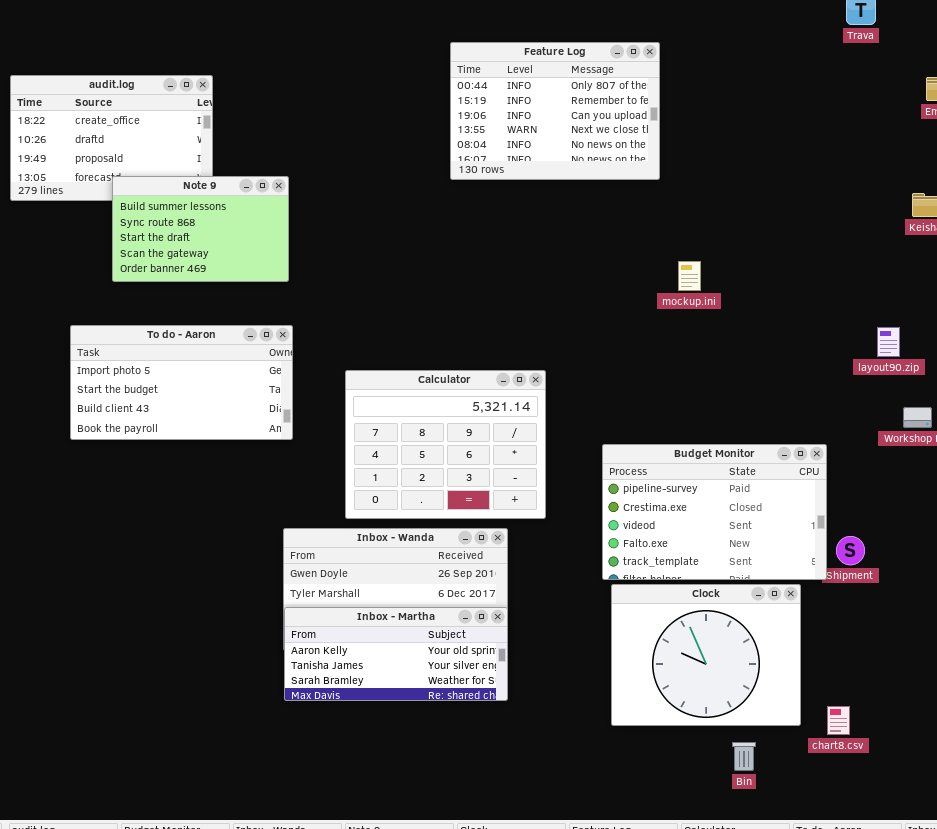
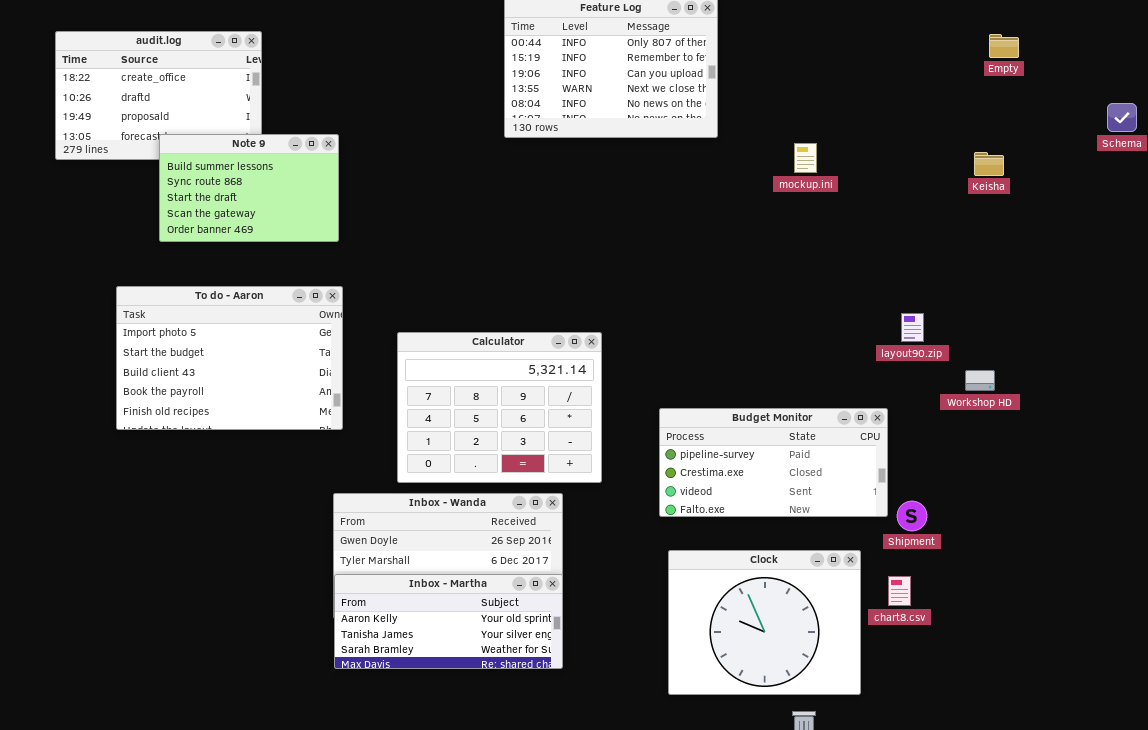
mockup.ini: [678,261,701,291] -> [794,143,817,173], moved
To do - Aaron: [70,325,293,440] -> [116,286,343,430], resized
layout90.zip: [877,327,900,357] -> [901,313,924,342], moved
Budget Monitor: [602,444,827,580] -> [659,408,888,517], resized
chart8.csv: [827,706,850,735] -> [888,576,911,606], moved

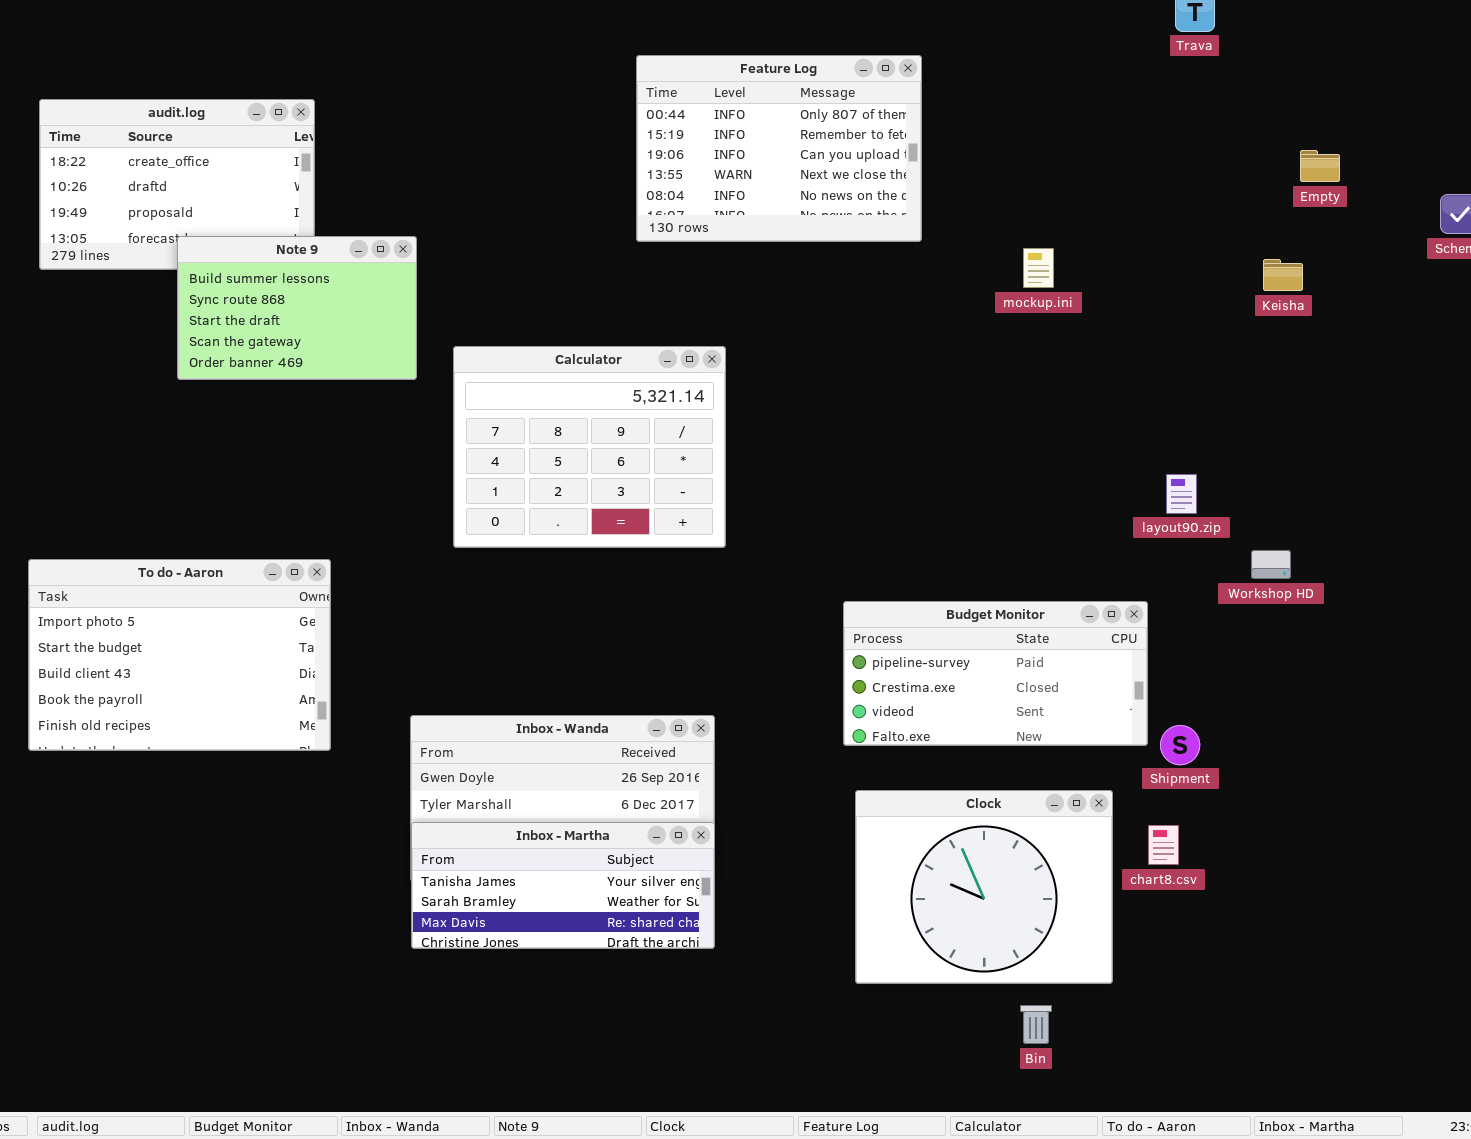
Empty: [989,34,1019,58] -> [1300,150,1340,182], moved
To do - Aaron: [116,286,343,430] -> [28,559,331,751], moved
Calculator: [397,332,602,483] -> [453,346,726,548], moved
Inbox - Martha: [334,574,563,669] -> [411,822,715,949], scrolled down 1 row

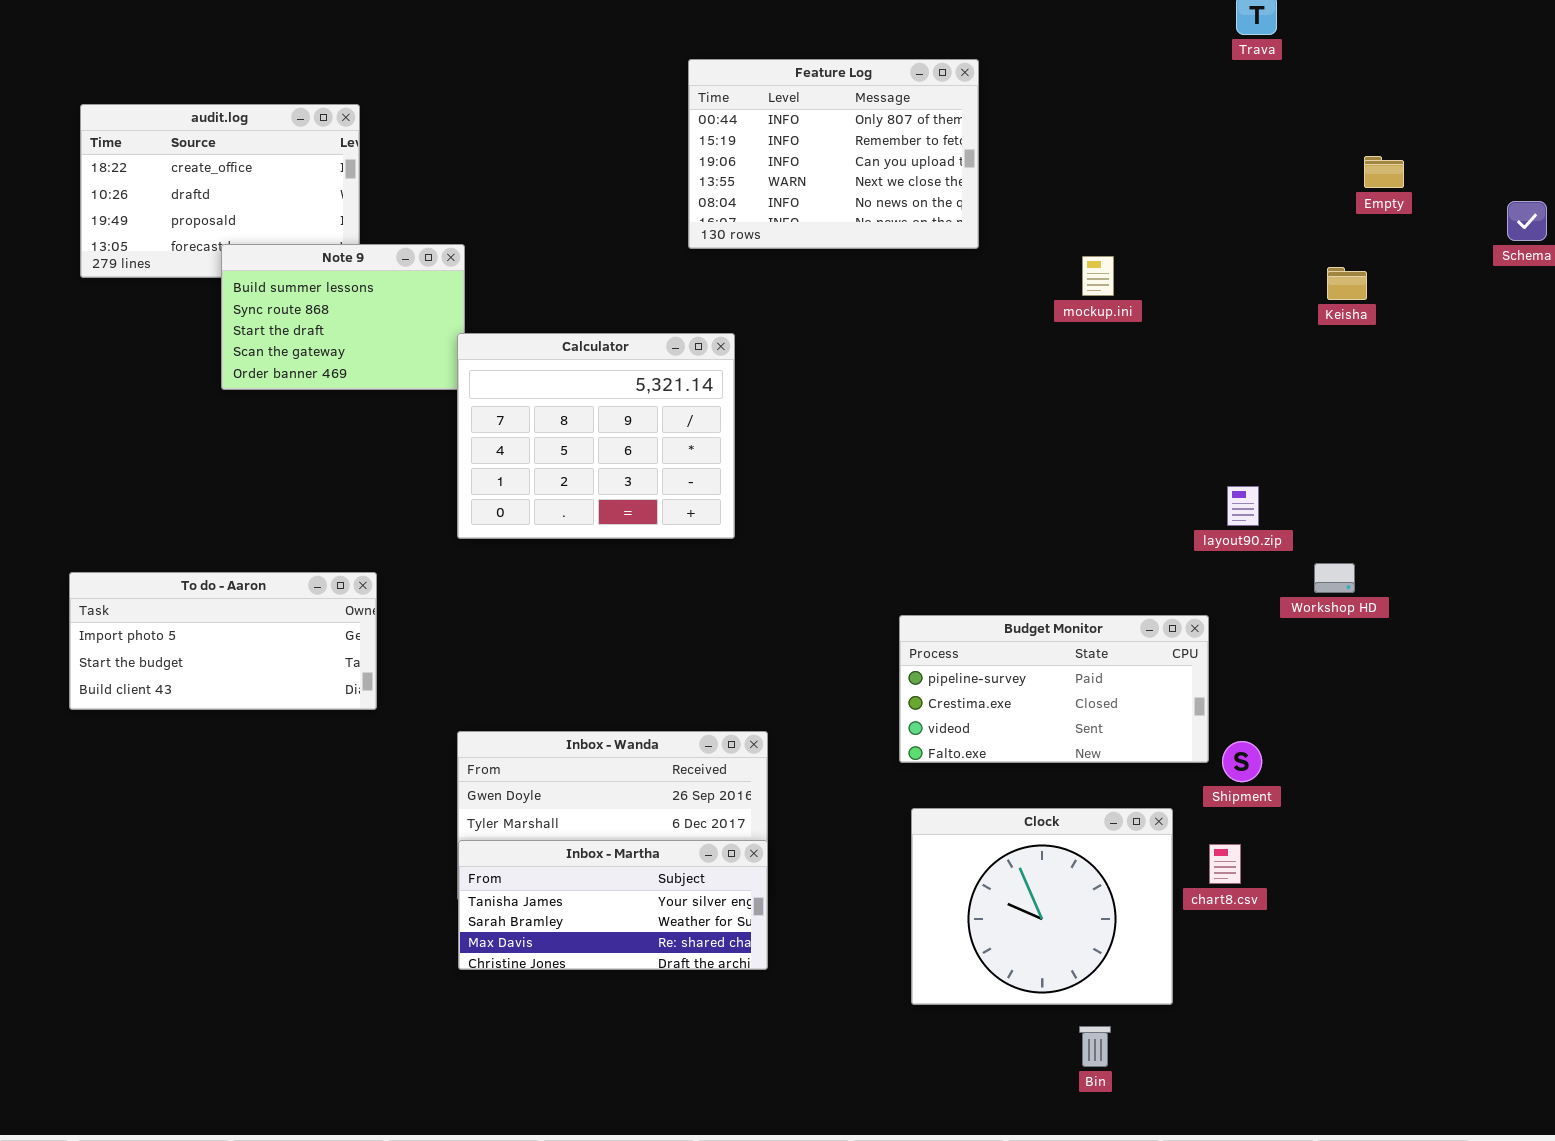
Calculator: [453,346,726,548] -> [457,333,735,539], moved
To do - Aaron: [28,559,331,751] -> [69,572,377,710], resized

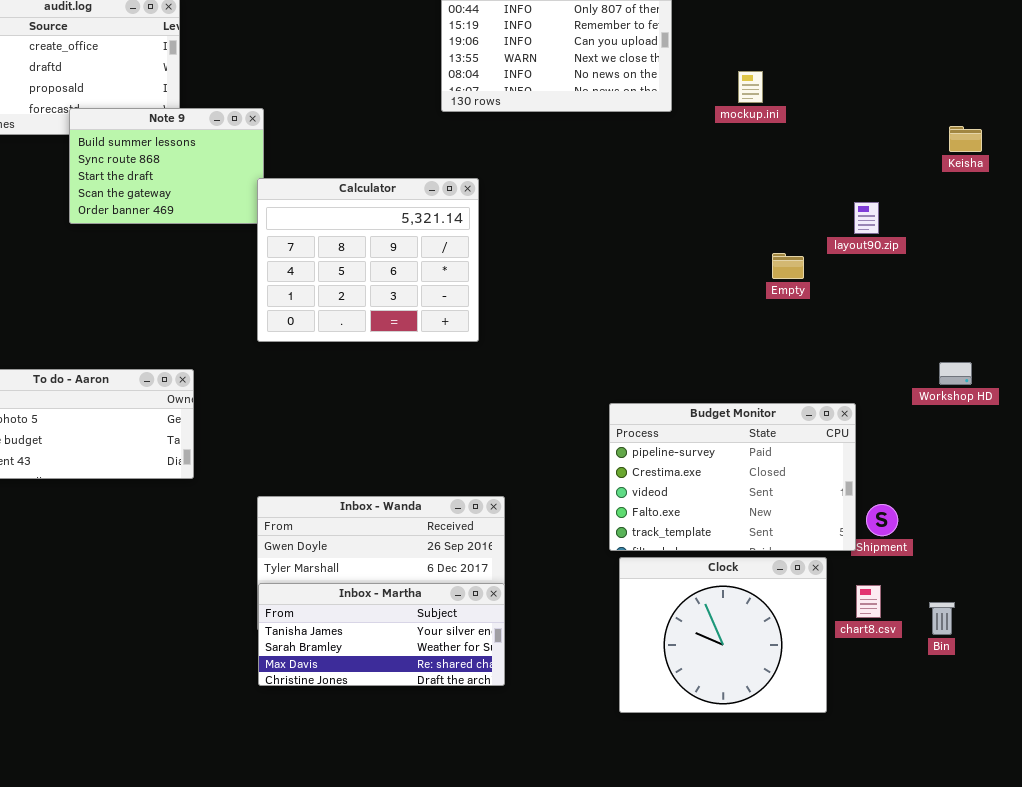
Empty: [1364,156,1404,188] -> [772,253,804,279], moved
mockup.ini: [1082,256,1114,296] -> [738,71,763,103], moved
layout90.zip: [1227,486,1259,526] -> [854,202,879,234], moved
Budget Monitor: [899,615,1209,763] -> [609,403,856,551], resized
Bin: [1079,1026,1111,1067] -> [929,602,955,635], moved

